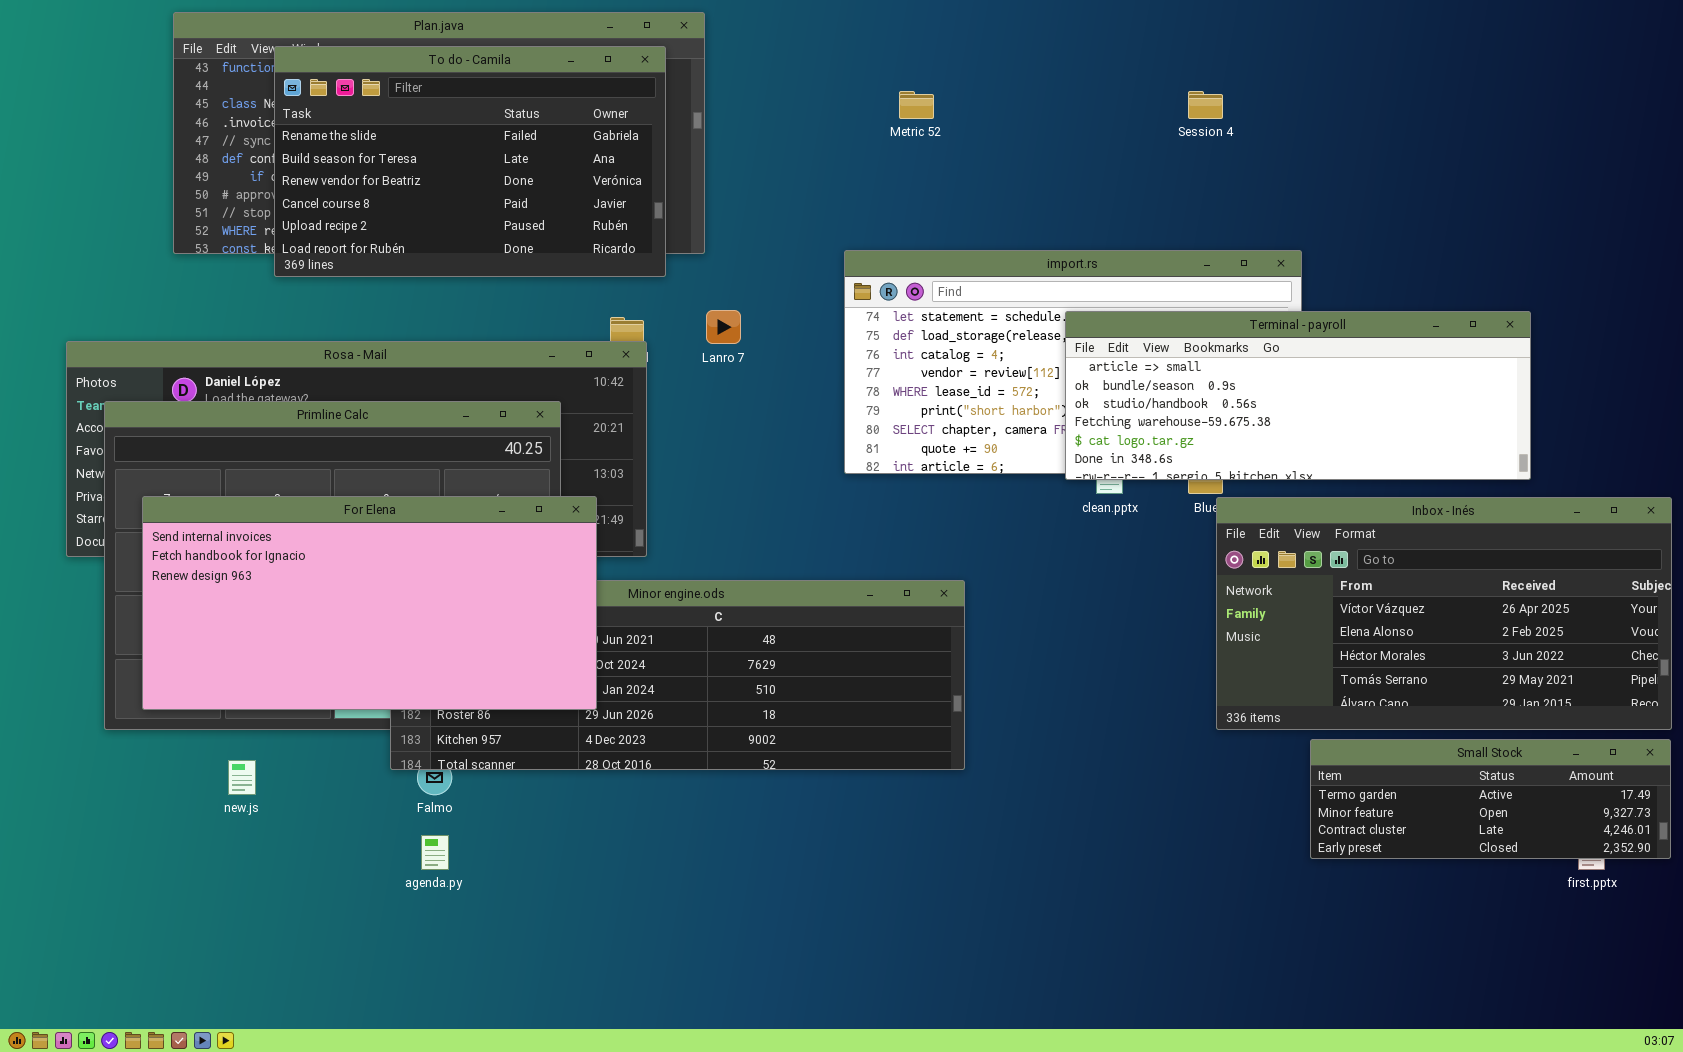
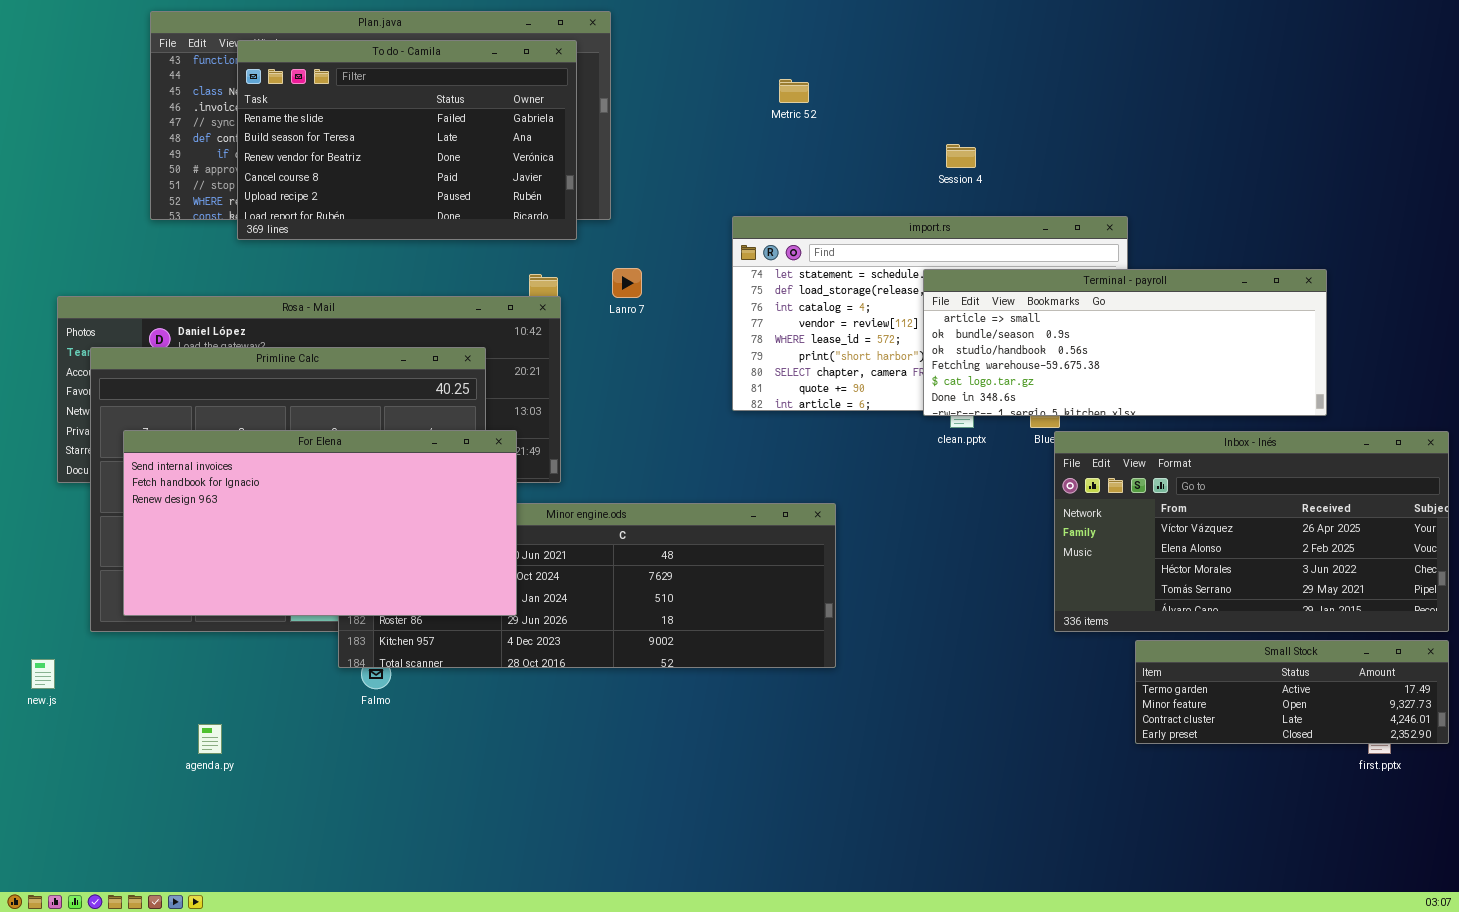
Session 4: [1188,91,1223,119] -> [946,144,976,168], moved
new.js: [228,760,256,795] -> [31,659,55,689], moved
agenda.py: [421,835,449,870] -> [198,724,222,754], moved

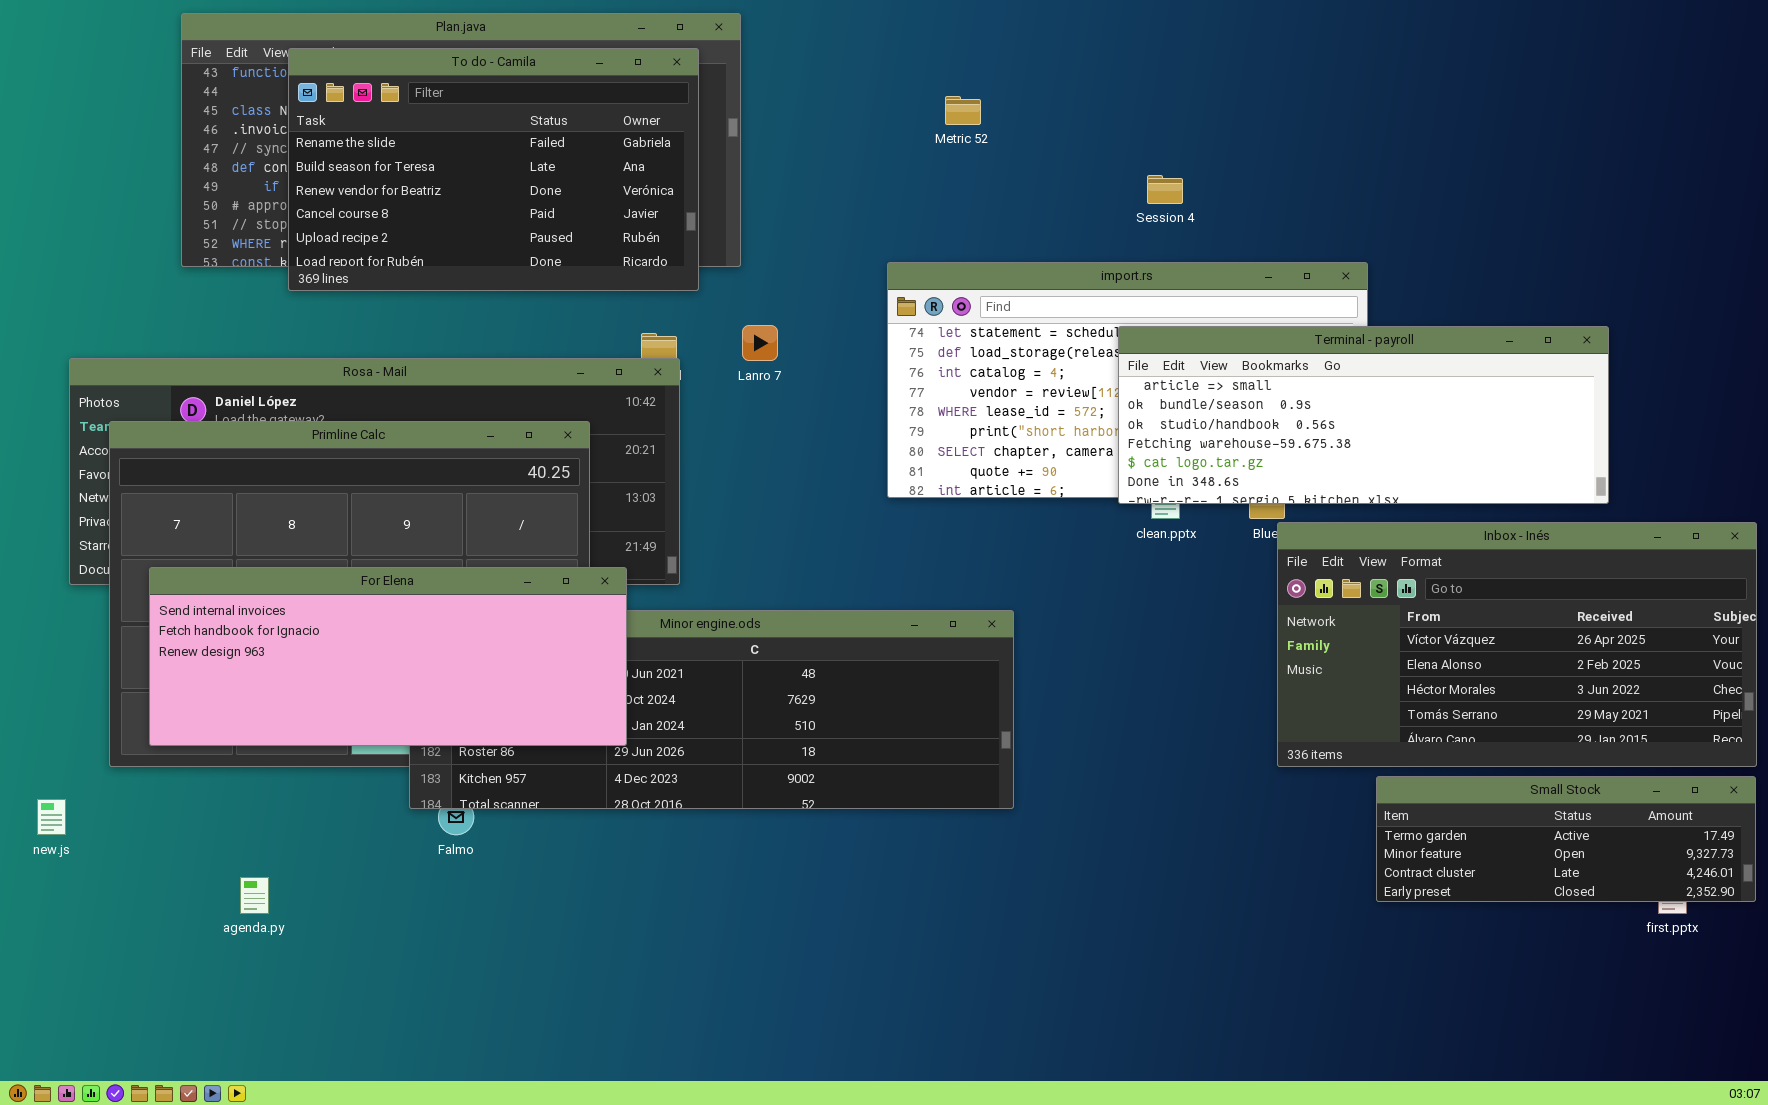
For Elena: [123,430,517,616] -> [149,567,627,746], resized

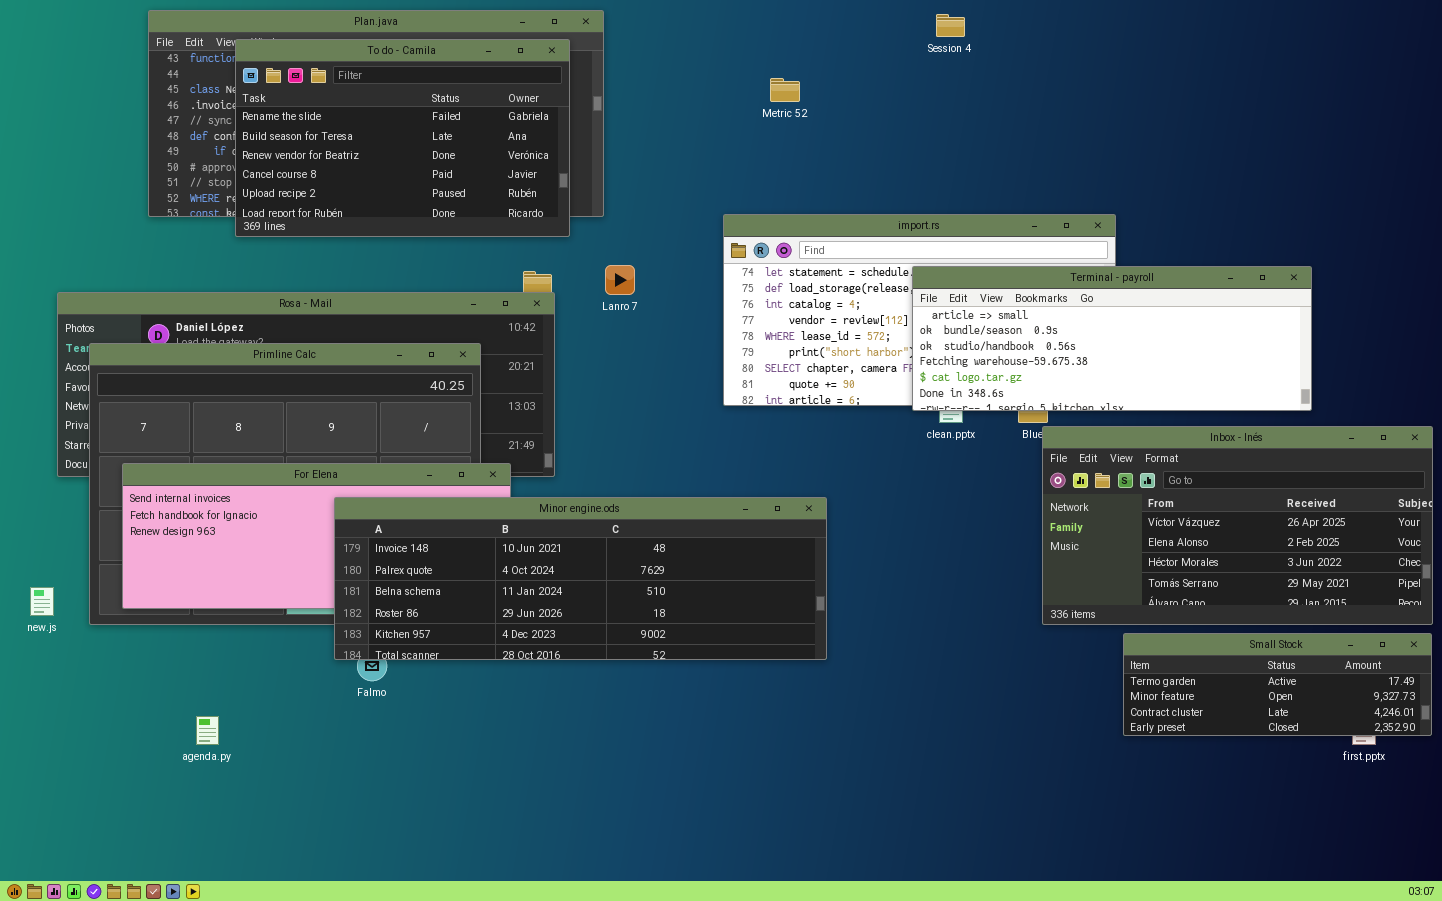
Session 4: [1147,175,1183,204] -> [936,14,965,37], moved
Minor engine.ods: [409,610,1014,809] -> [334,497,827,660], raised
new.js: [37,799,66,835] -> [30,587,54,616], moved

